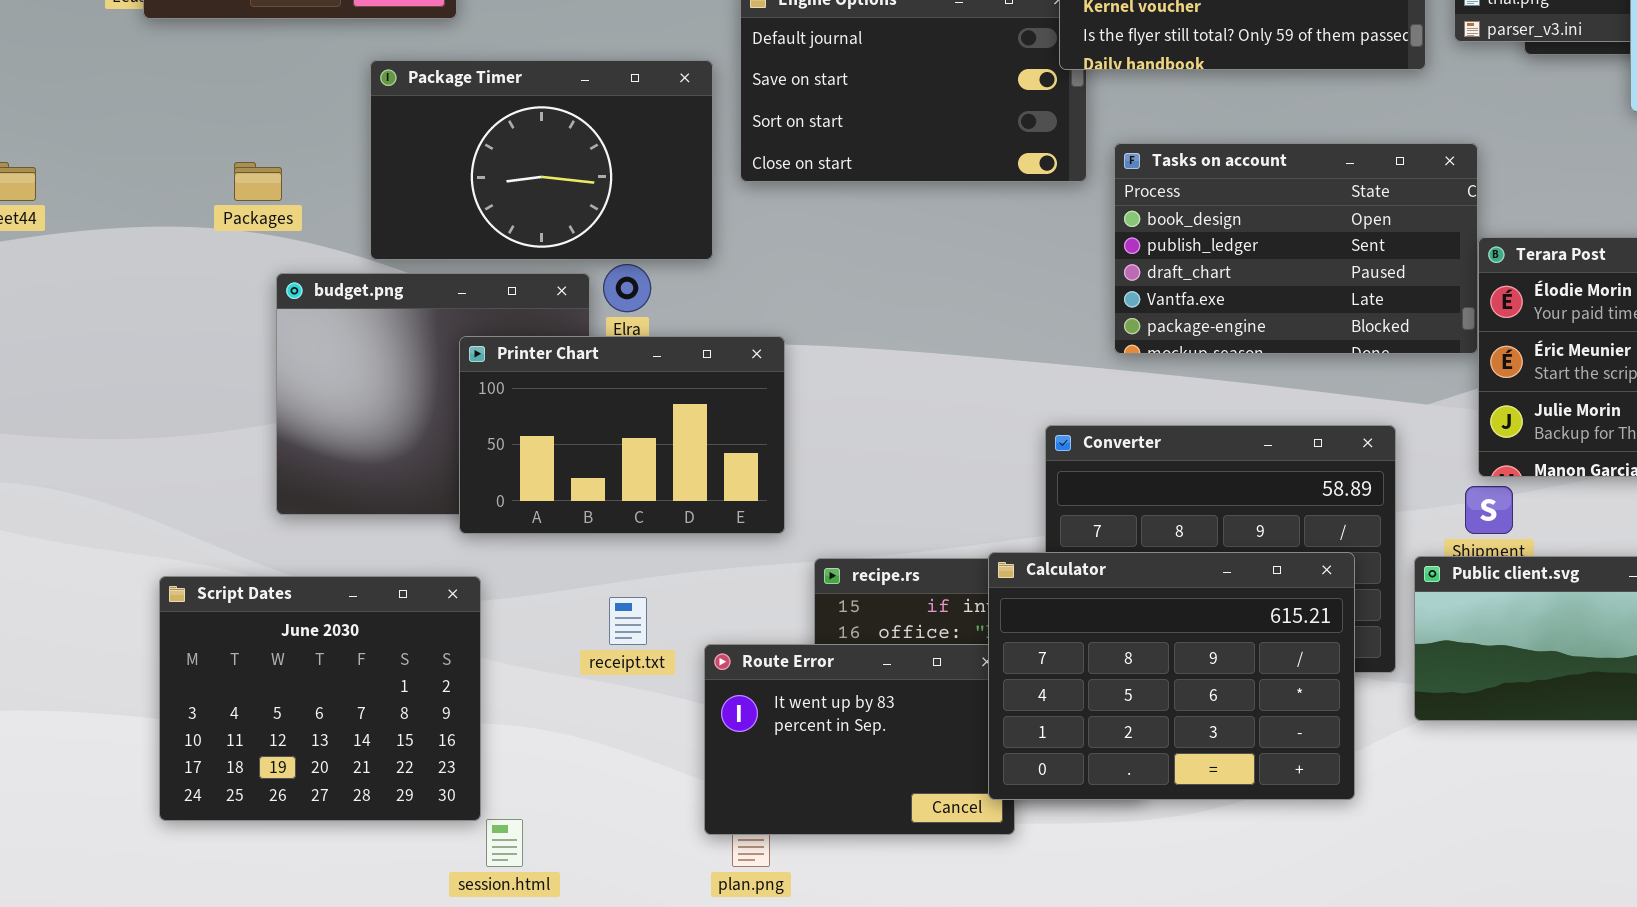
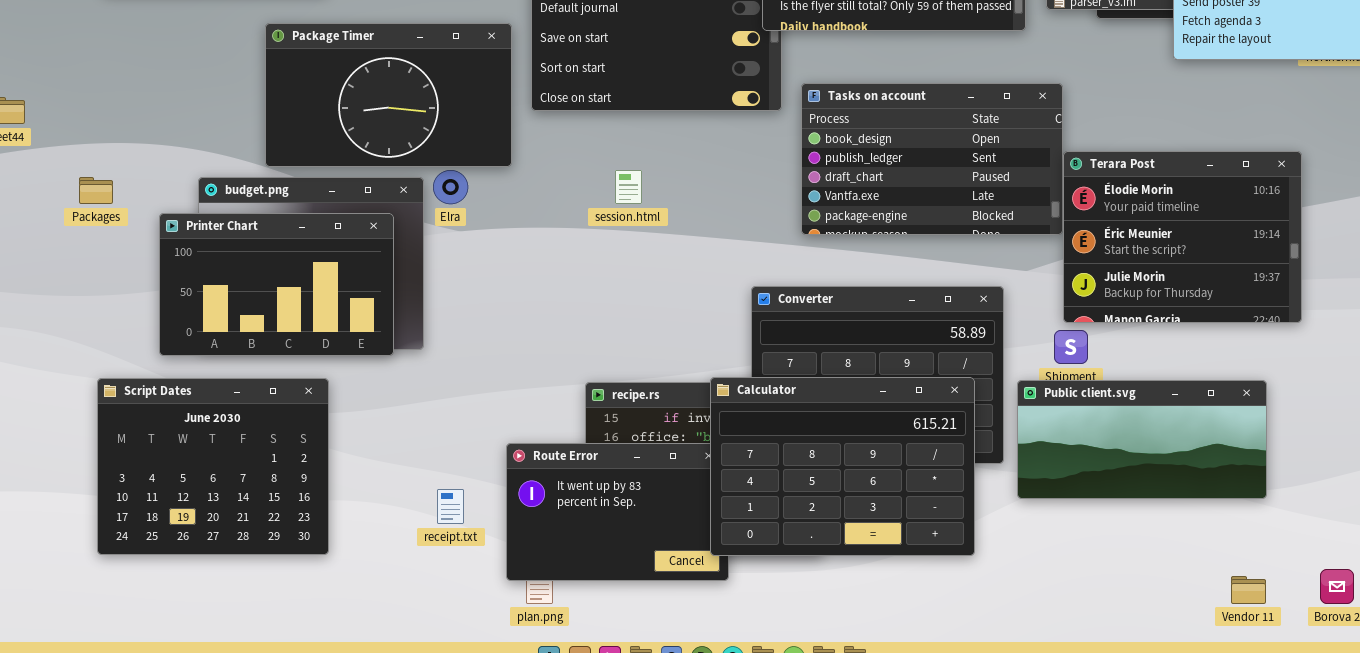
Packages: [234,162,282,201] -> [79,177,113,204], moved
Printer Chart: [459,336,785,534] -> [159,213,394,356], moved
Script Dates: [159,576,481,821] -> [97,378,329,555], moved
receipt.txt: [609,597,647,645] -> [437,489,464,524], moved
session.html: [486,819,523,867] -> [615,170,642,204], moved

